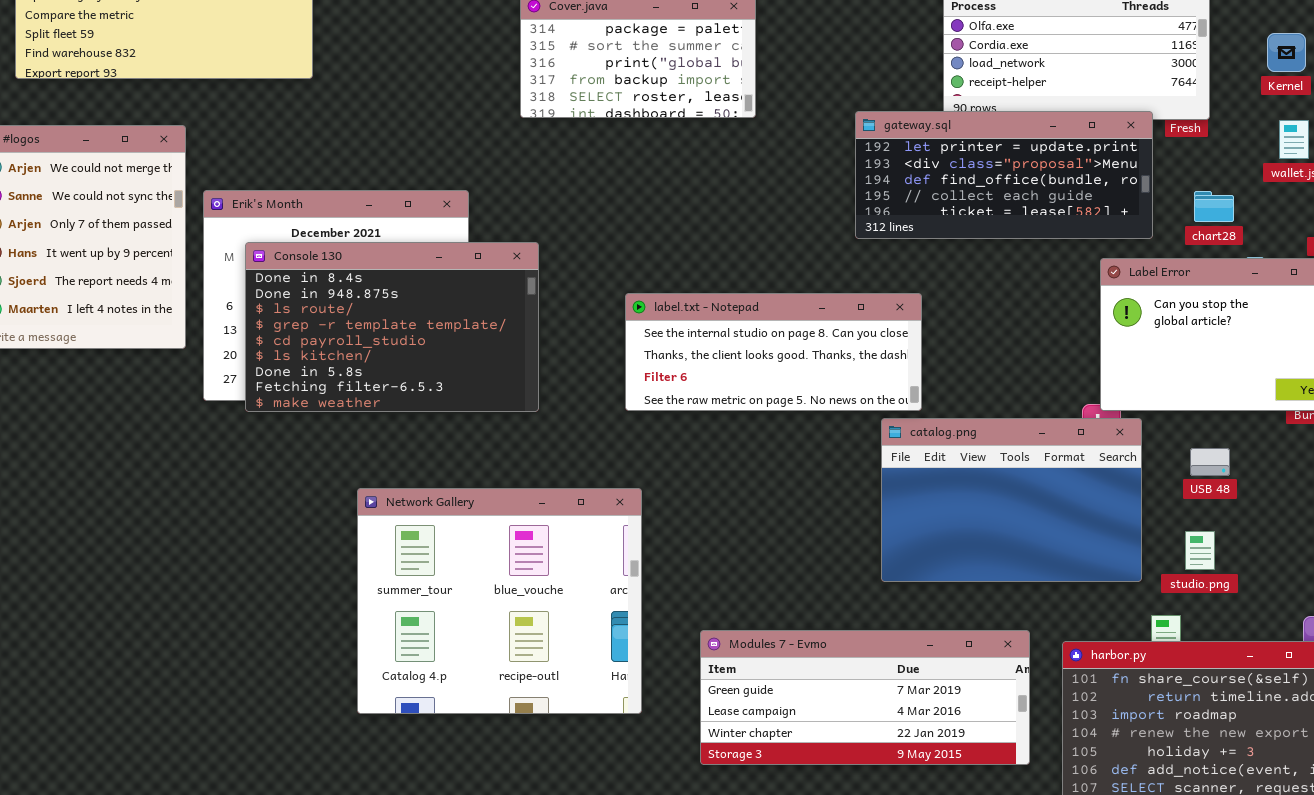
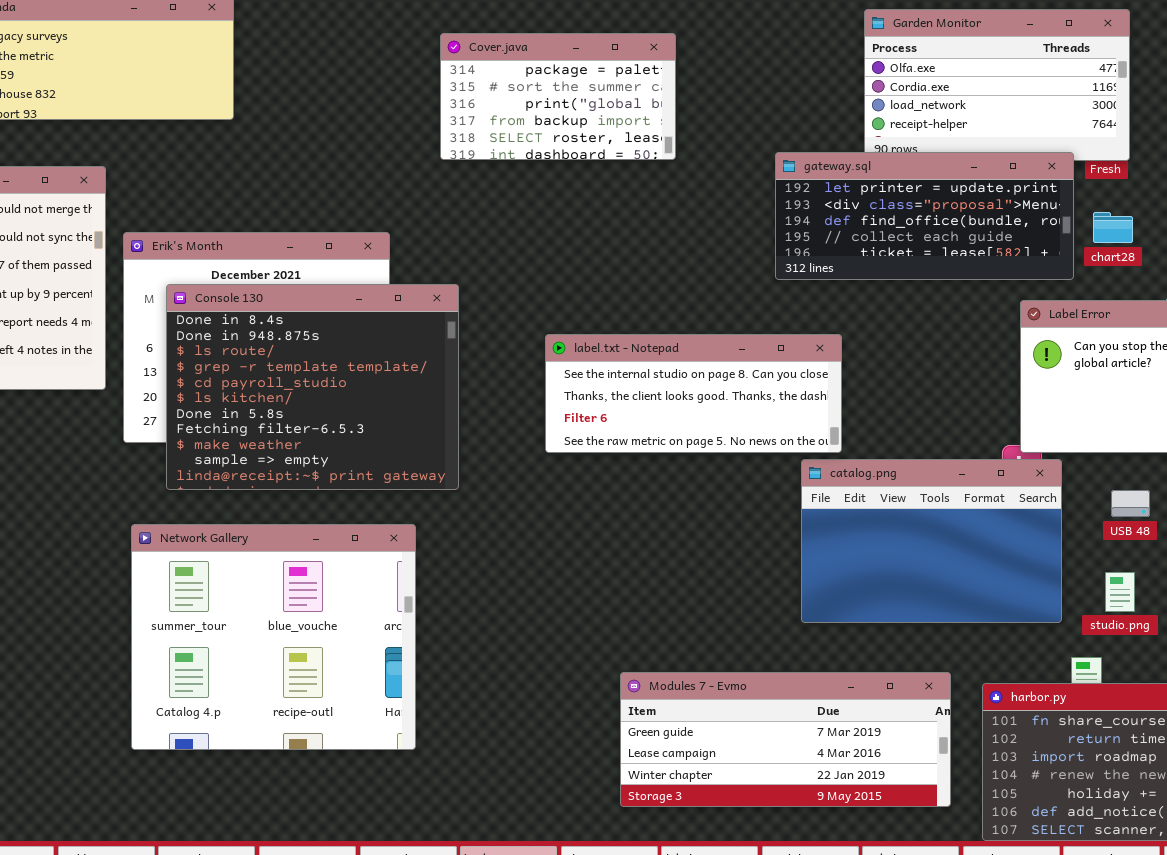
chart28: [1194,191,1234,222] -> [1093,212,1133,243], moved
Console 130: [245,242,539,412] -> [166,284,459,490], resized
Network Gallery: [357,488,642,714] -> [131,524,416,750], moved

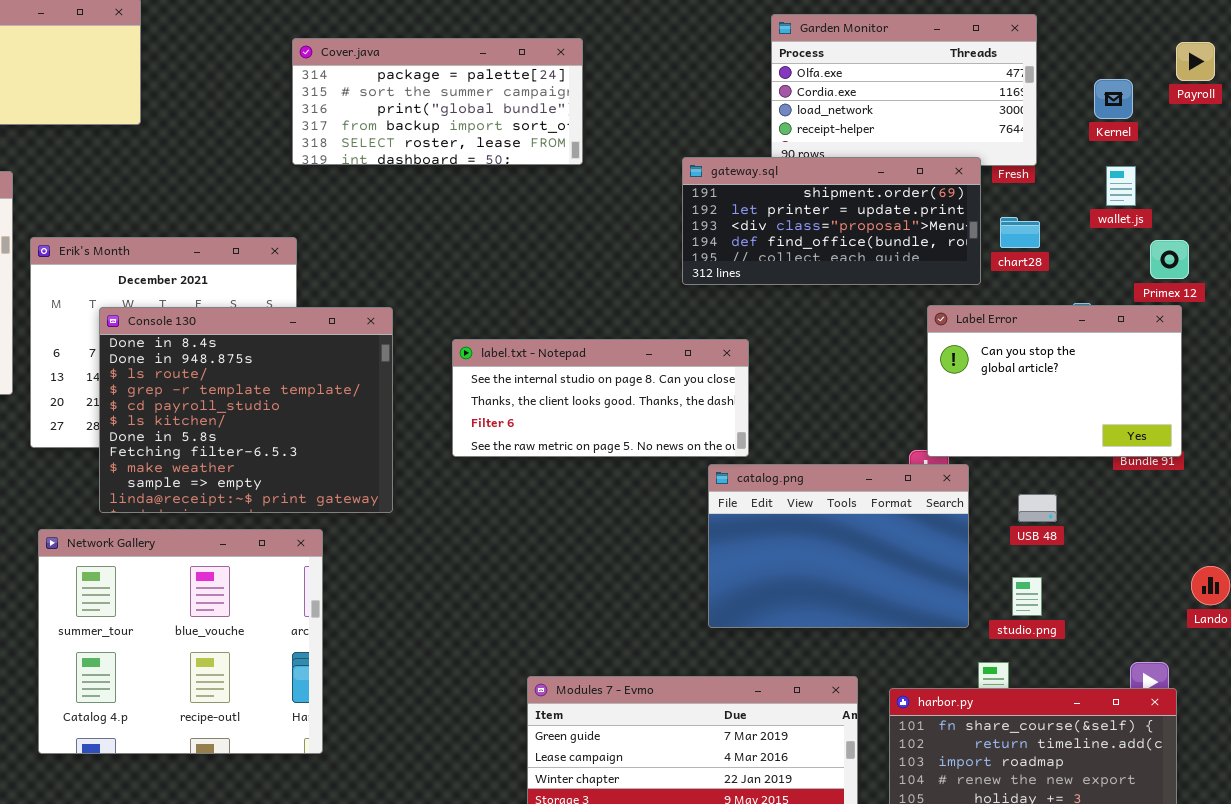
Cover.java: [440,33,676,160] -> [292,38,583,165], resized
gateway.sql: [775,152,1074,280] -> [682,157,981,285], scrolled up 1 row
Console 130: [166,284,459,490] -> [99,307,393,513], moved

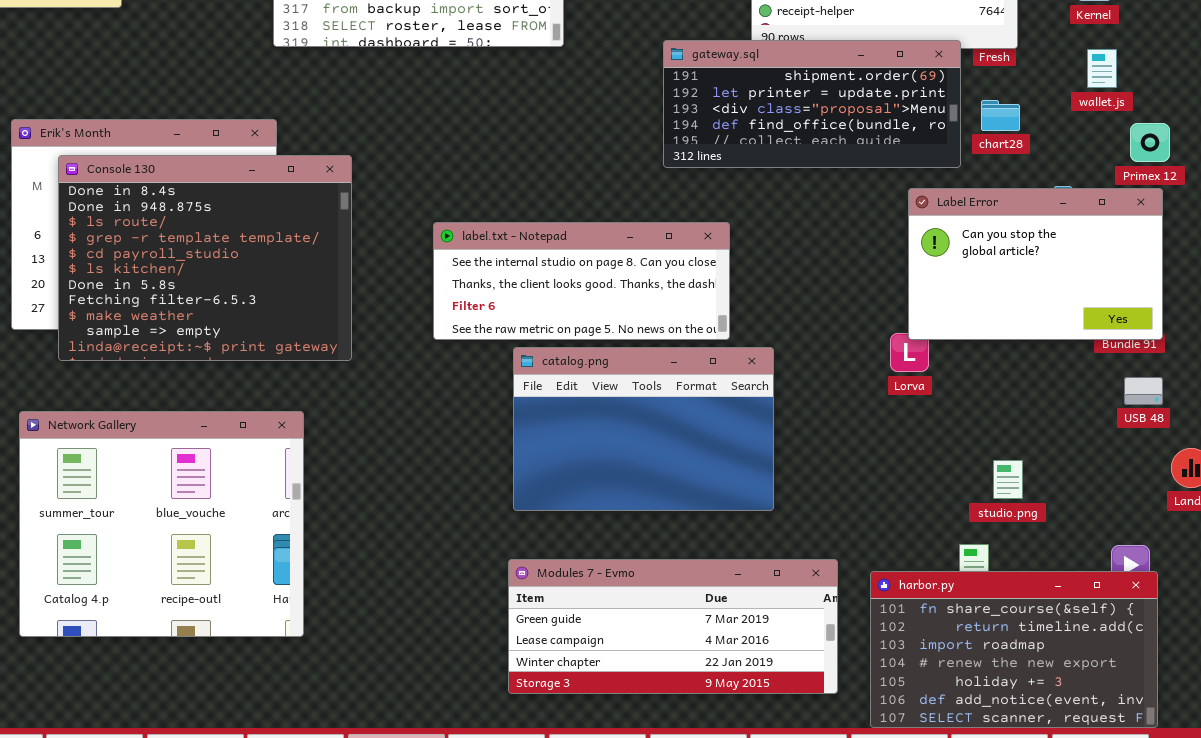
Console 130: [99,307,393,513] -> [58,155,352,361], moved
catalog.png: [708,464,969,628] -> [513,347,774,511], moved
USB 48: [1018,494,1057,522] -> [1124,377,1163,405], moved

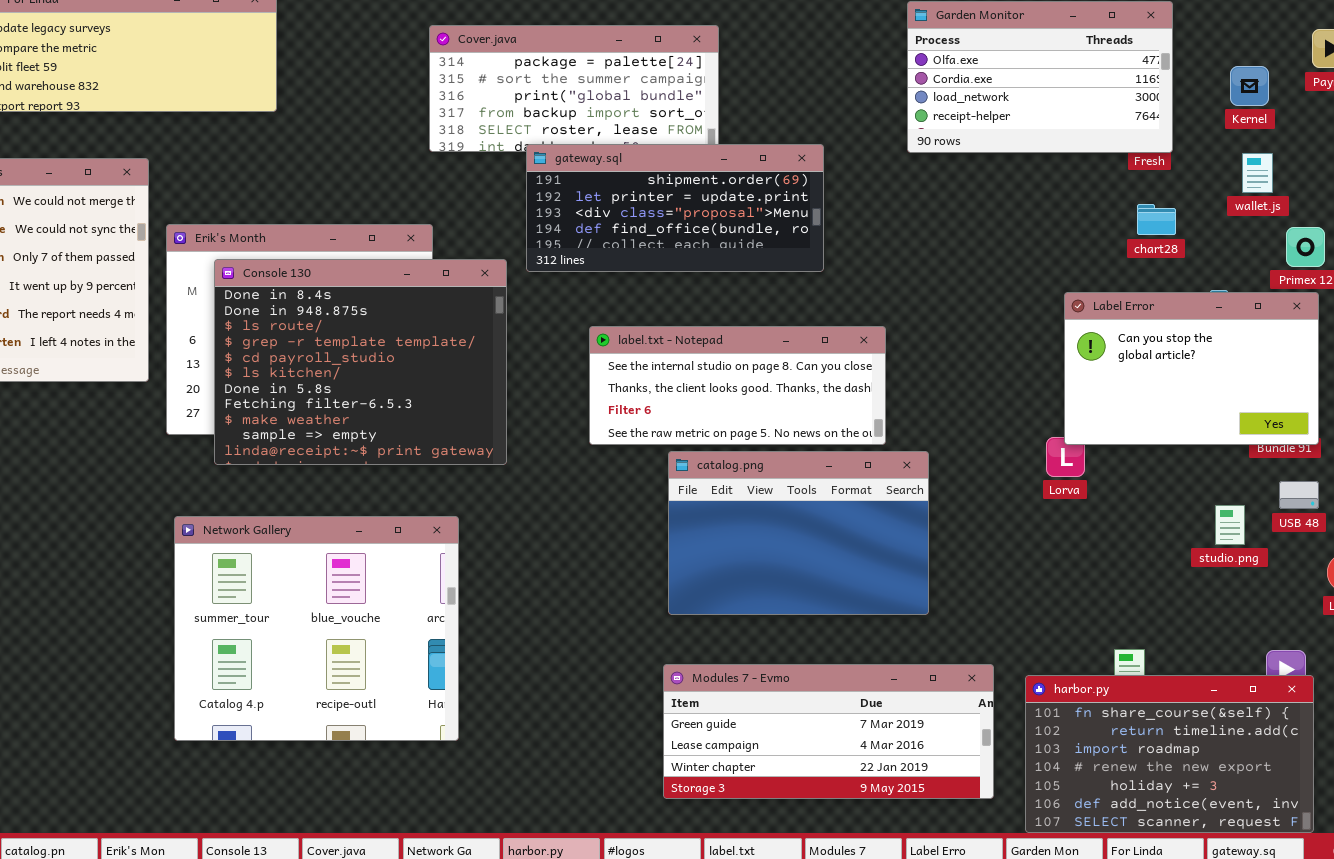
gateway.sql: [663,40,961,168] -> [526,144,824,272], moved
studio.png: [993,460,1023,499] -> [1215,505,1245,545], moved

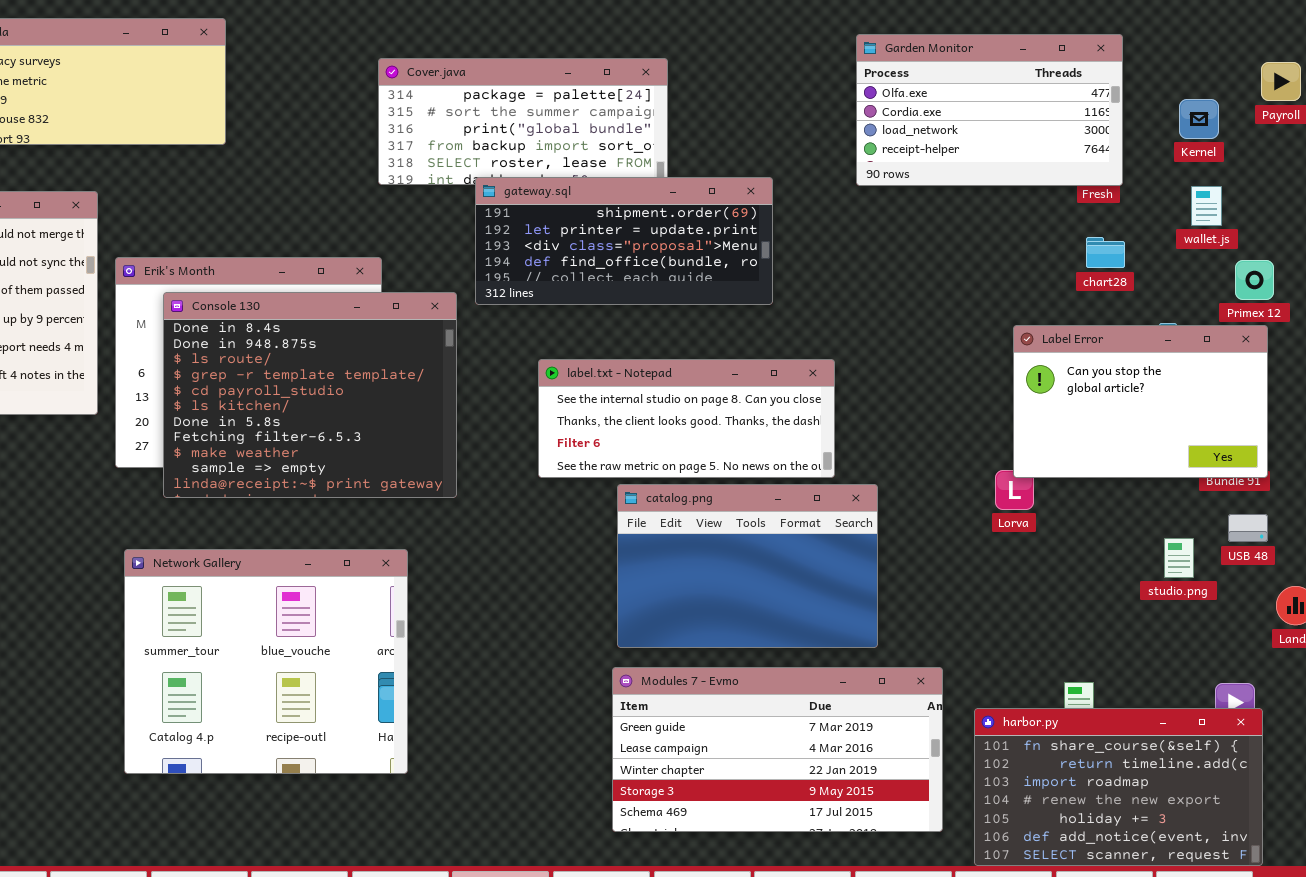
Modules 7 - Evmo: [663,664,994,799] -> [612,667,943,832], resized

